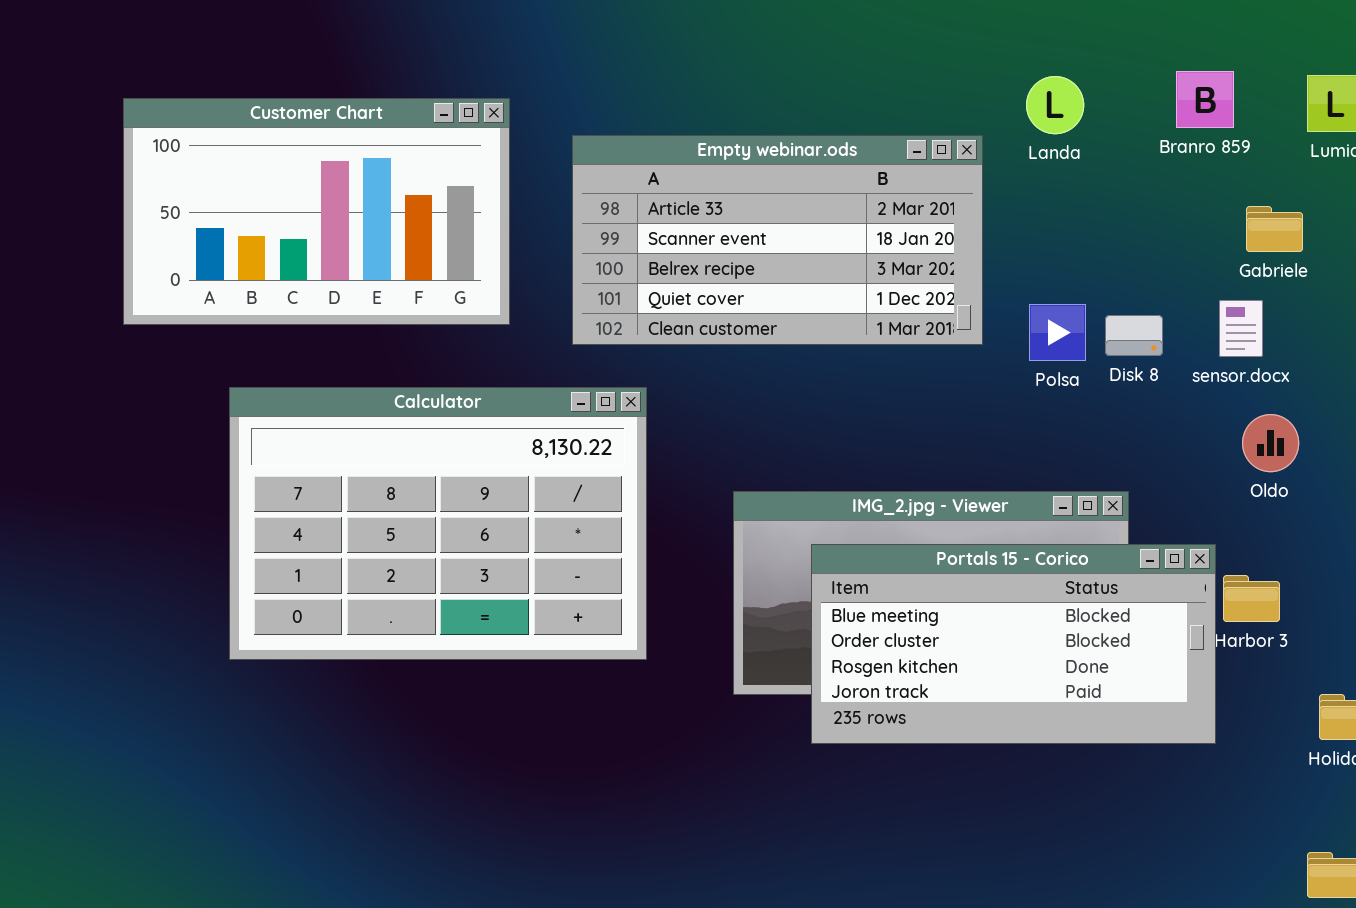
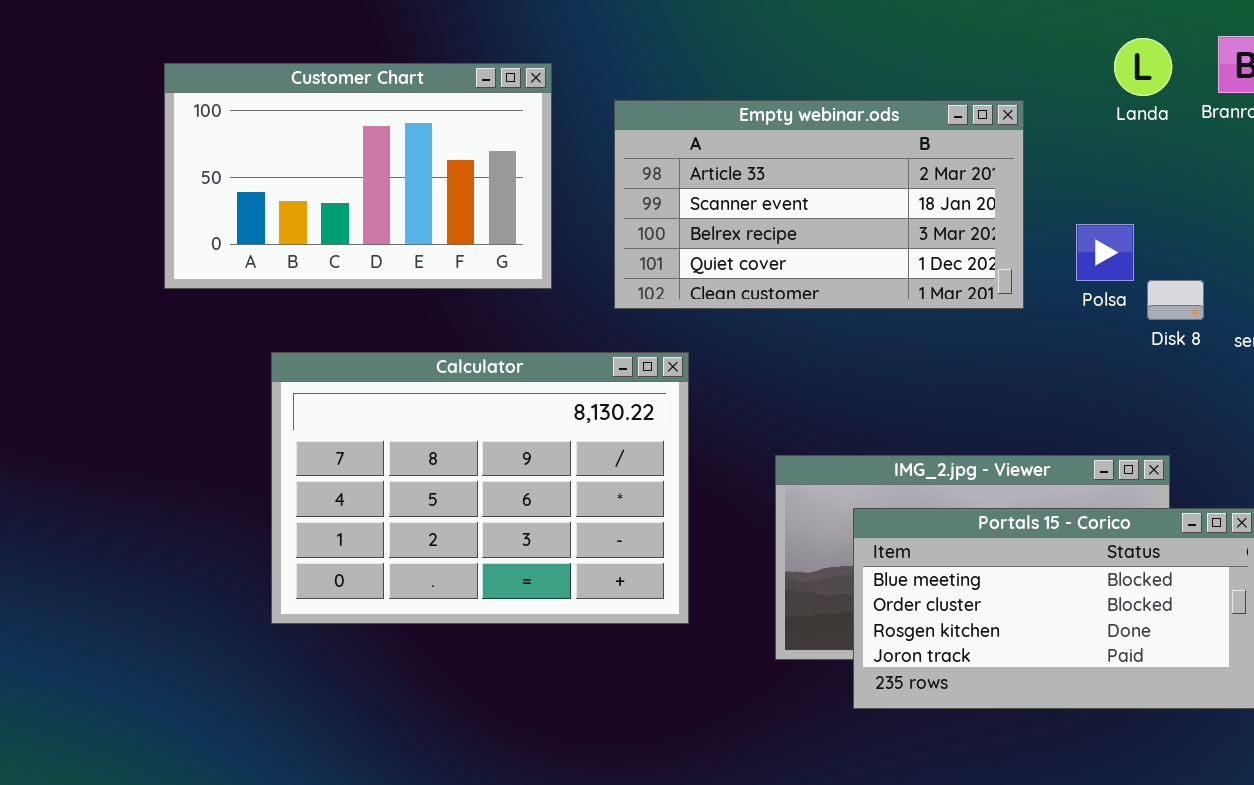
Landa: [1026,76,1084,134] -> [1114,38,1172,96], moved
Polsa: [1029,304,1086,361] -> [1076,224,1134,281], moved

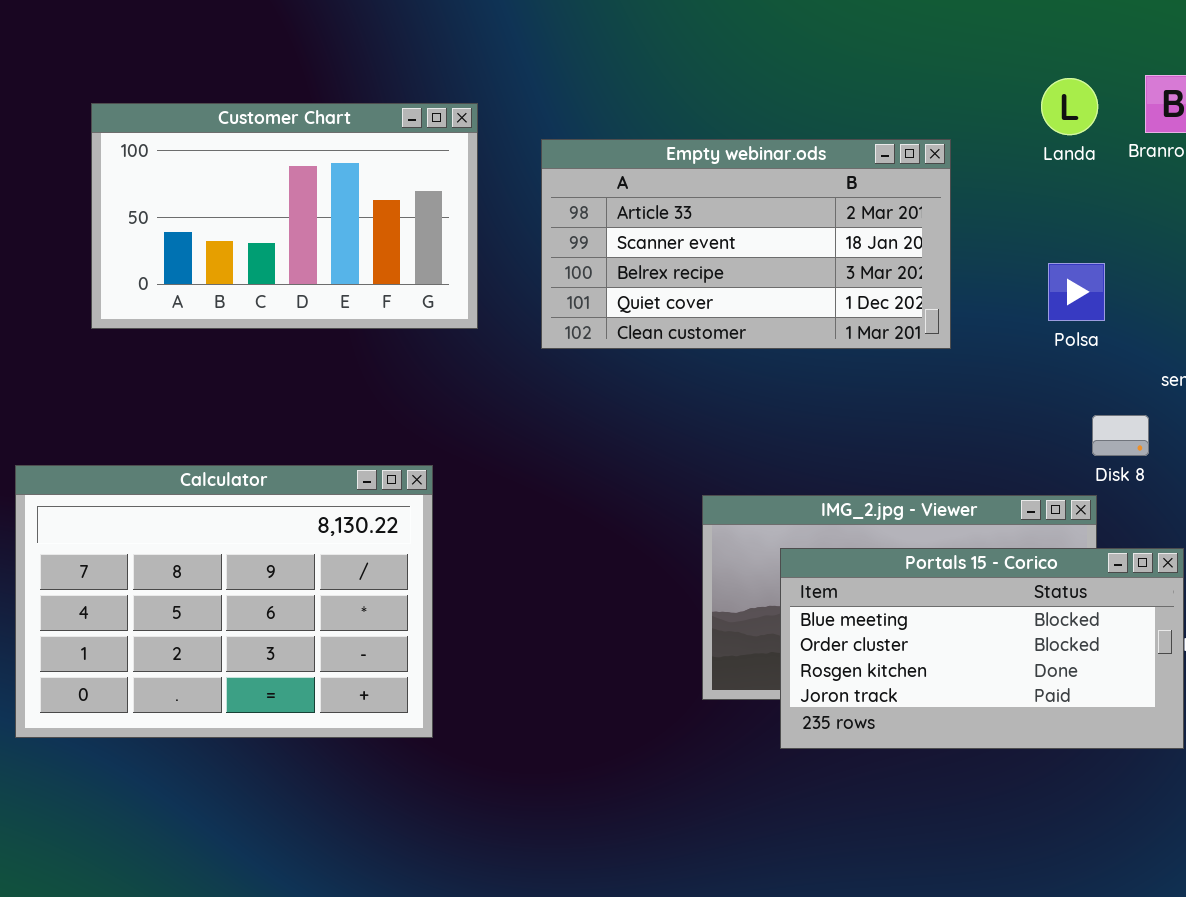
Polsa: [1076,224,1134,281] -> [1048,263,1105,321], moved
Disk 8: [1147,280,1204,320] -> [1092,415,1149,456], moved
Calculator: [271,352,689,624] -> [15,465,433,738], moved

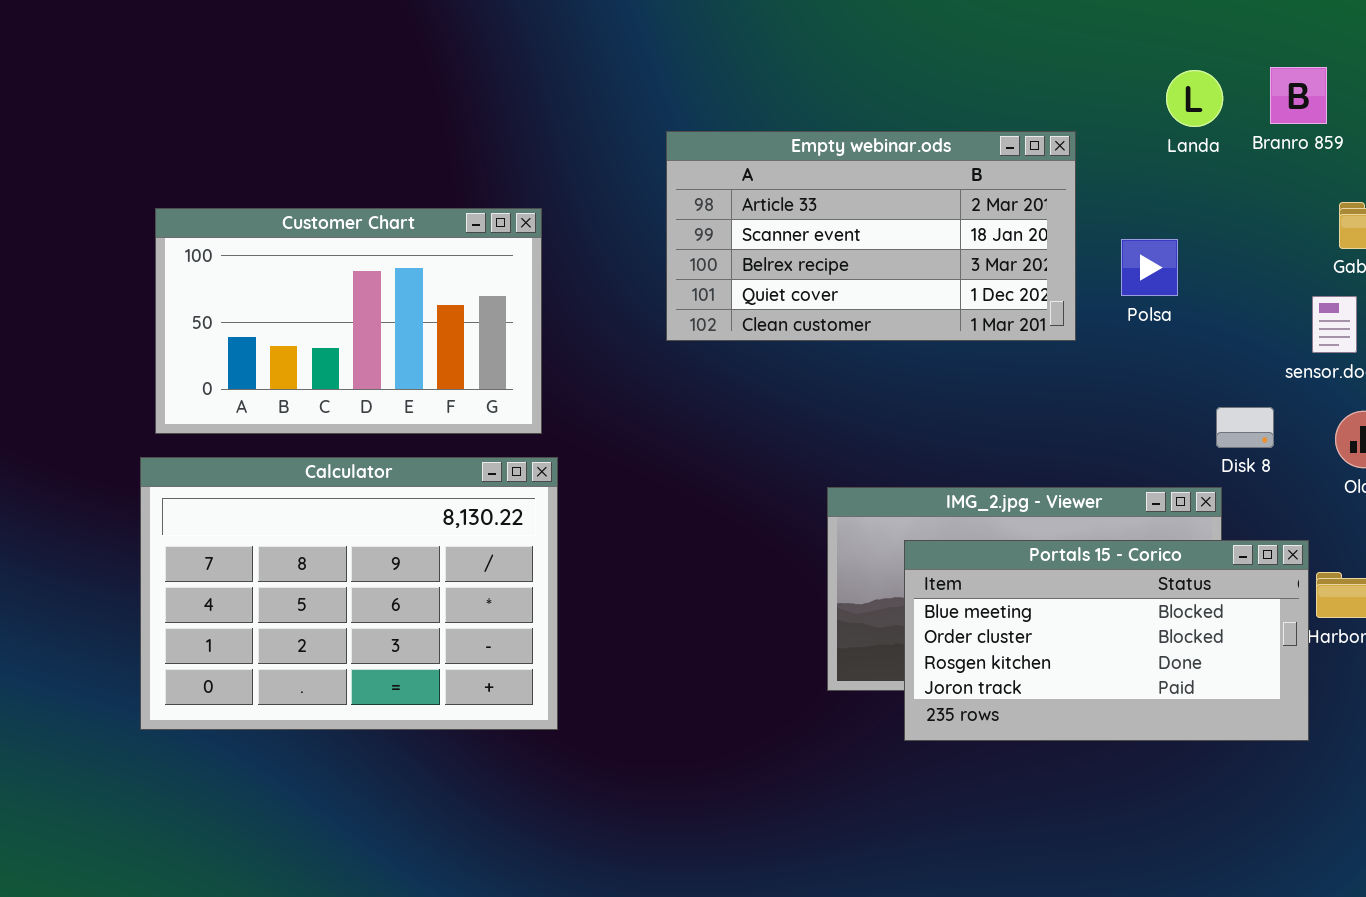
Customer Chart: [91,103,478,329] -> [155,208,542,434], moved
Polsa: [1048,263,1105,321] -> [1121,239,1178,296], moved

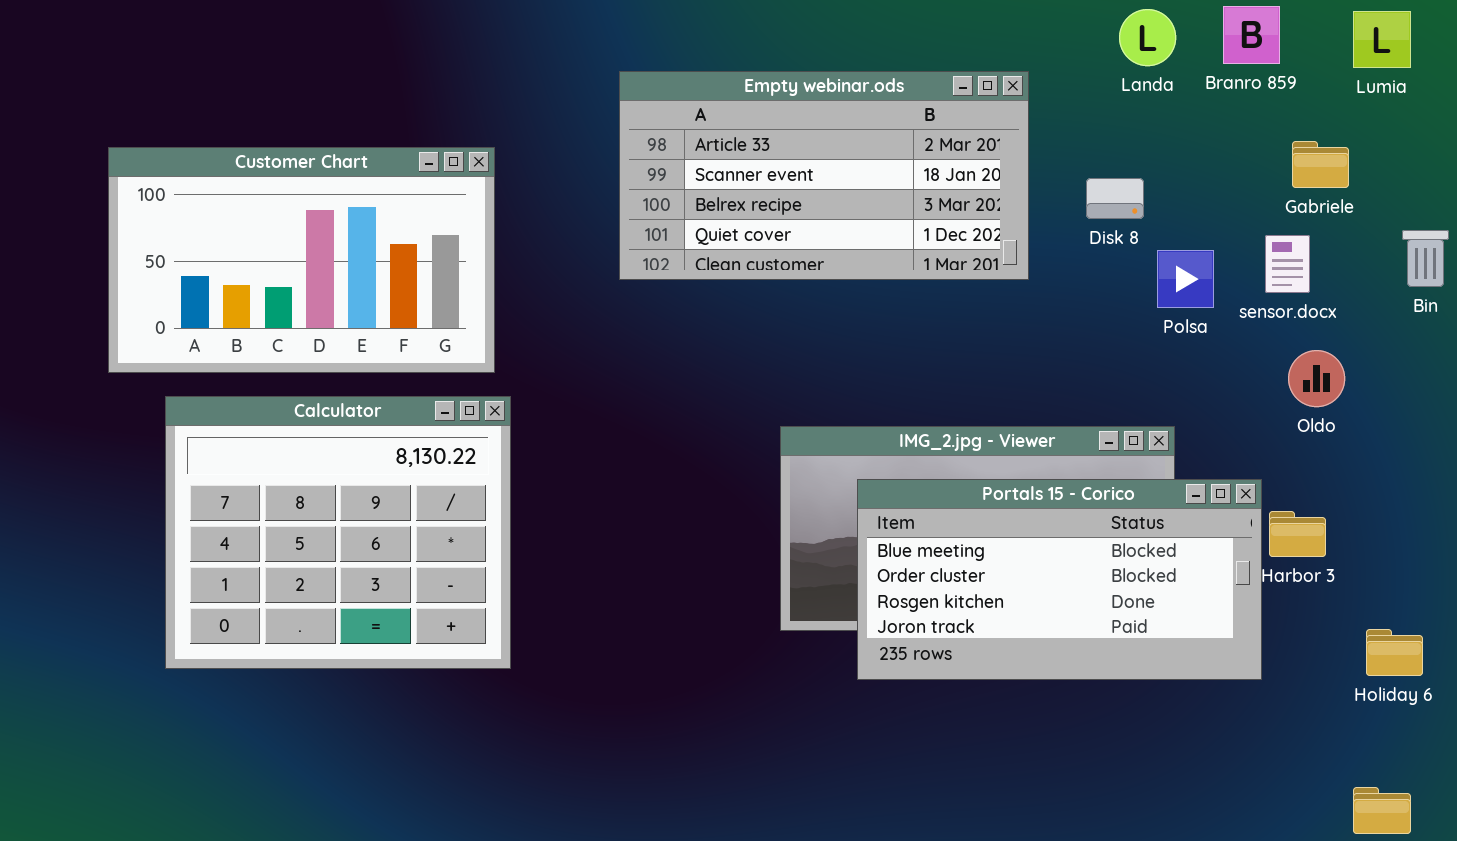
Polsa: [1121,239,1178,296] -> [1157,250,1214,308], moved
Disk 8: [1216,407,1274,448] -> [1086,178,1144,219], moved
Calculator: [140,457,558,730] -> [165,396,511,669], resized

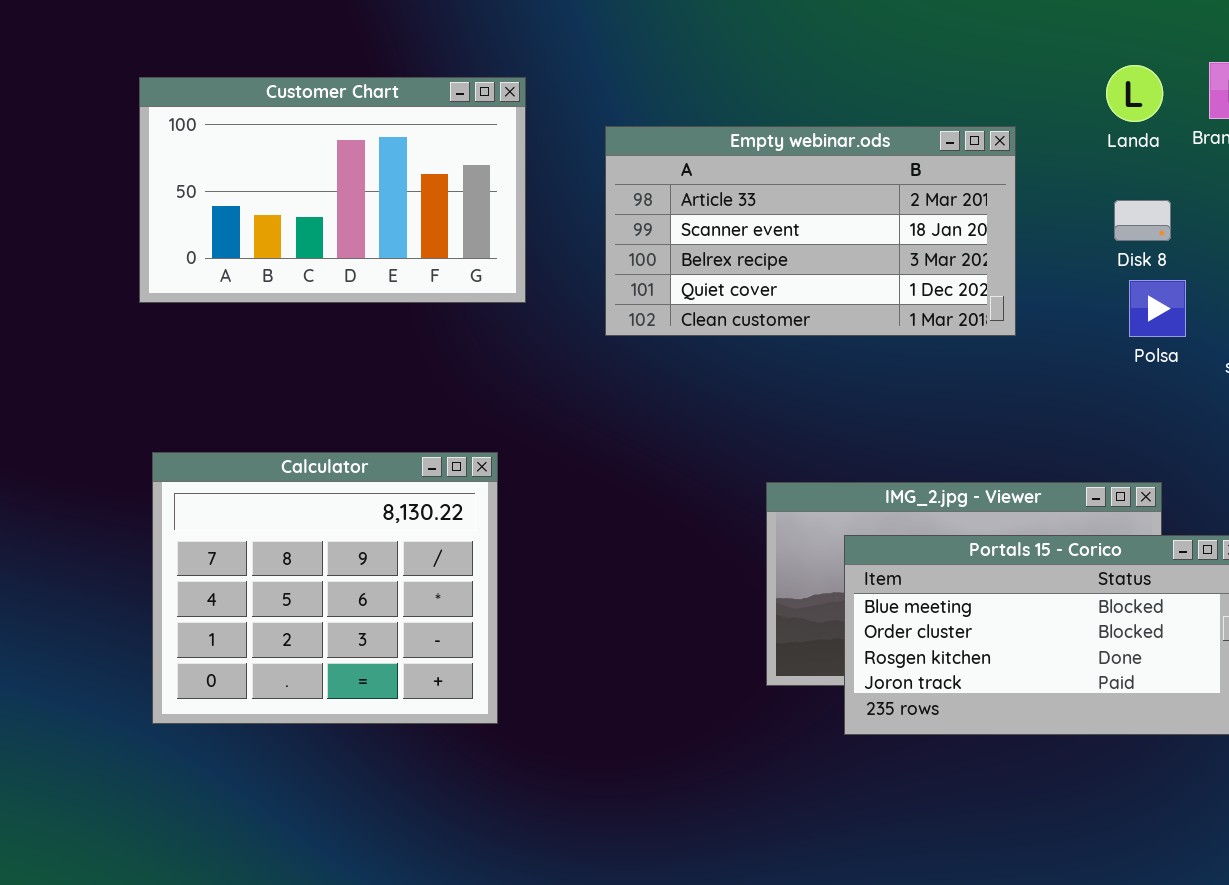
Customer Chart: [108,147,495,373] -> [139,77,526,303], moved
Disk 8: [1086,178,1144,219] -> [1114,200,1171,241], moved
Polsa: [1157,250,1214,308] -> [1129,280,1186,337], moved

